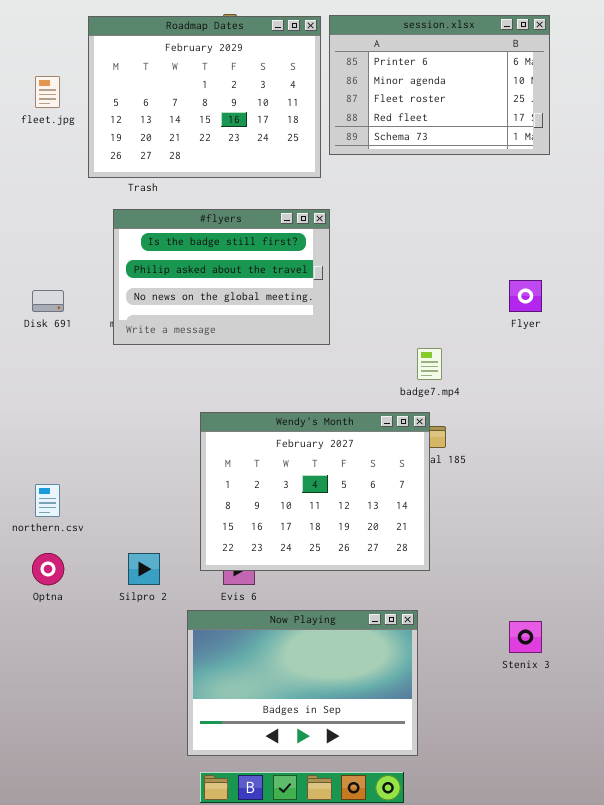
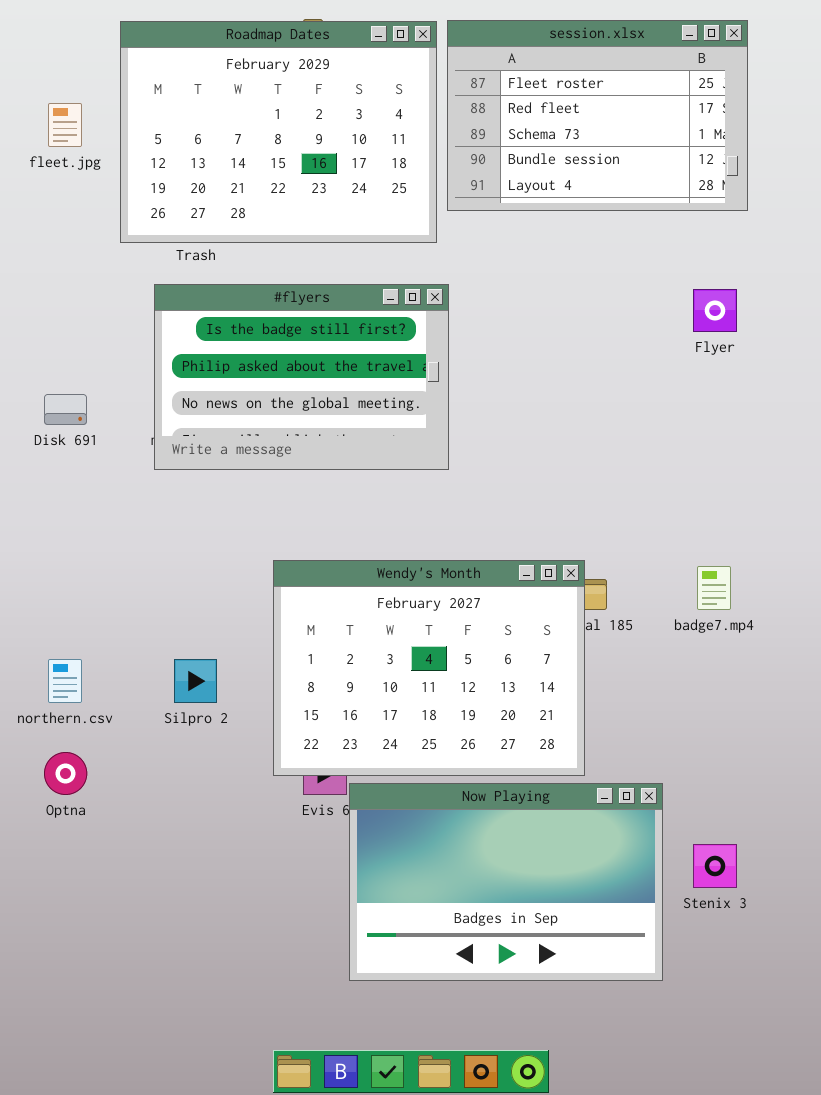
session.xlsx: [329,15,550,155] -> [447,20,748,211], scrolled down 2 rows
Flyer: [509,280,542,312] -> [693,289,737,332], moved
badge7.mp4: [417,348,442,380] -> [697,566,731,610], moved
Silpro 2: [128,553,160,585] -> [174,659,217,703], moved
Now Playing: [187,610,418,756] -> [349,783,663,981], moved

